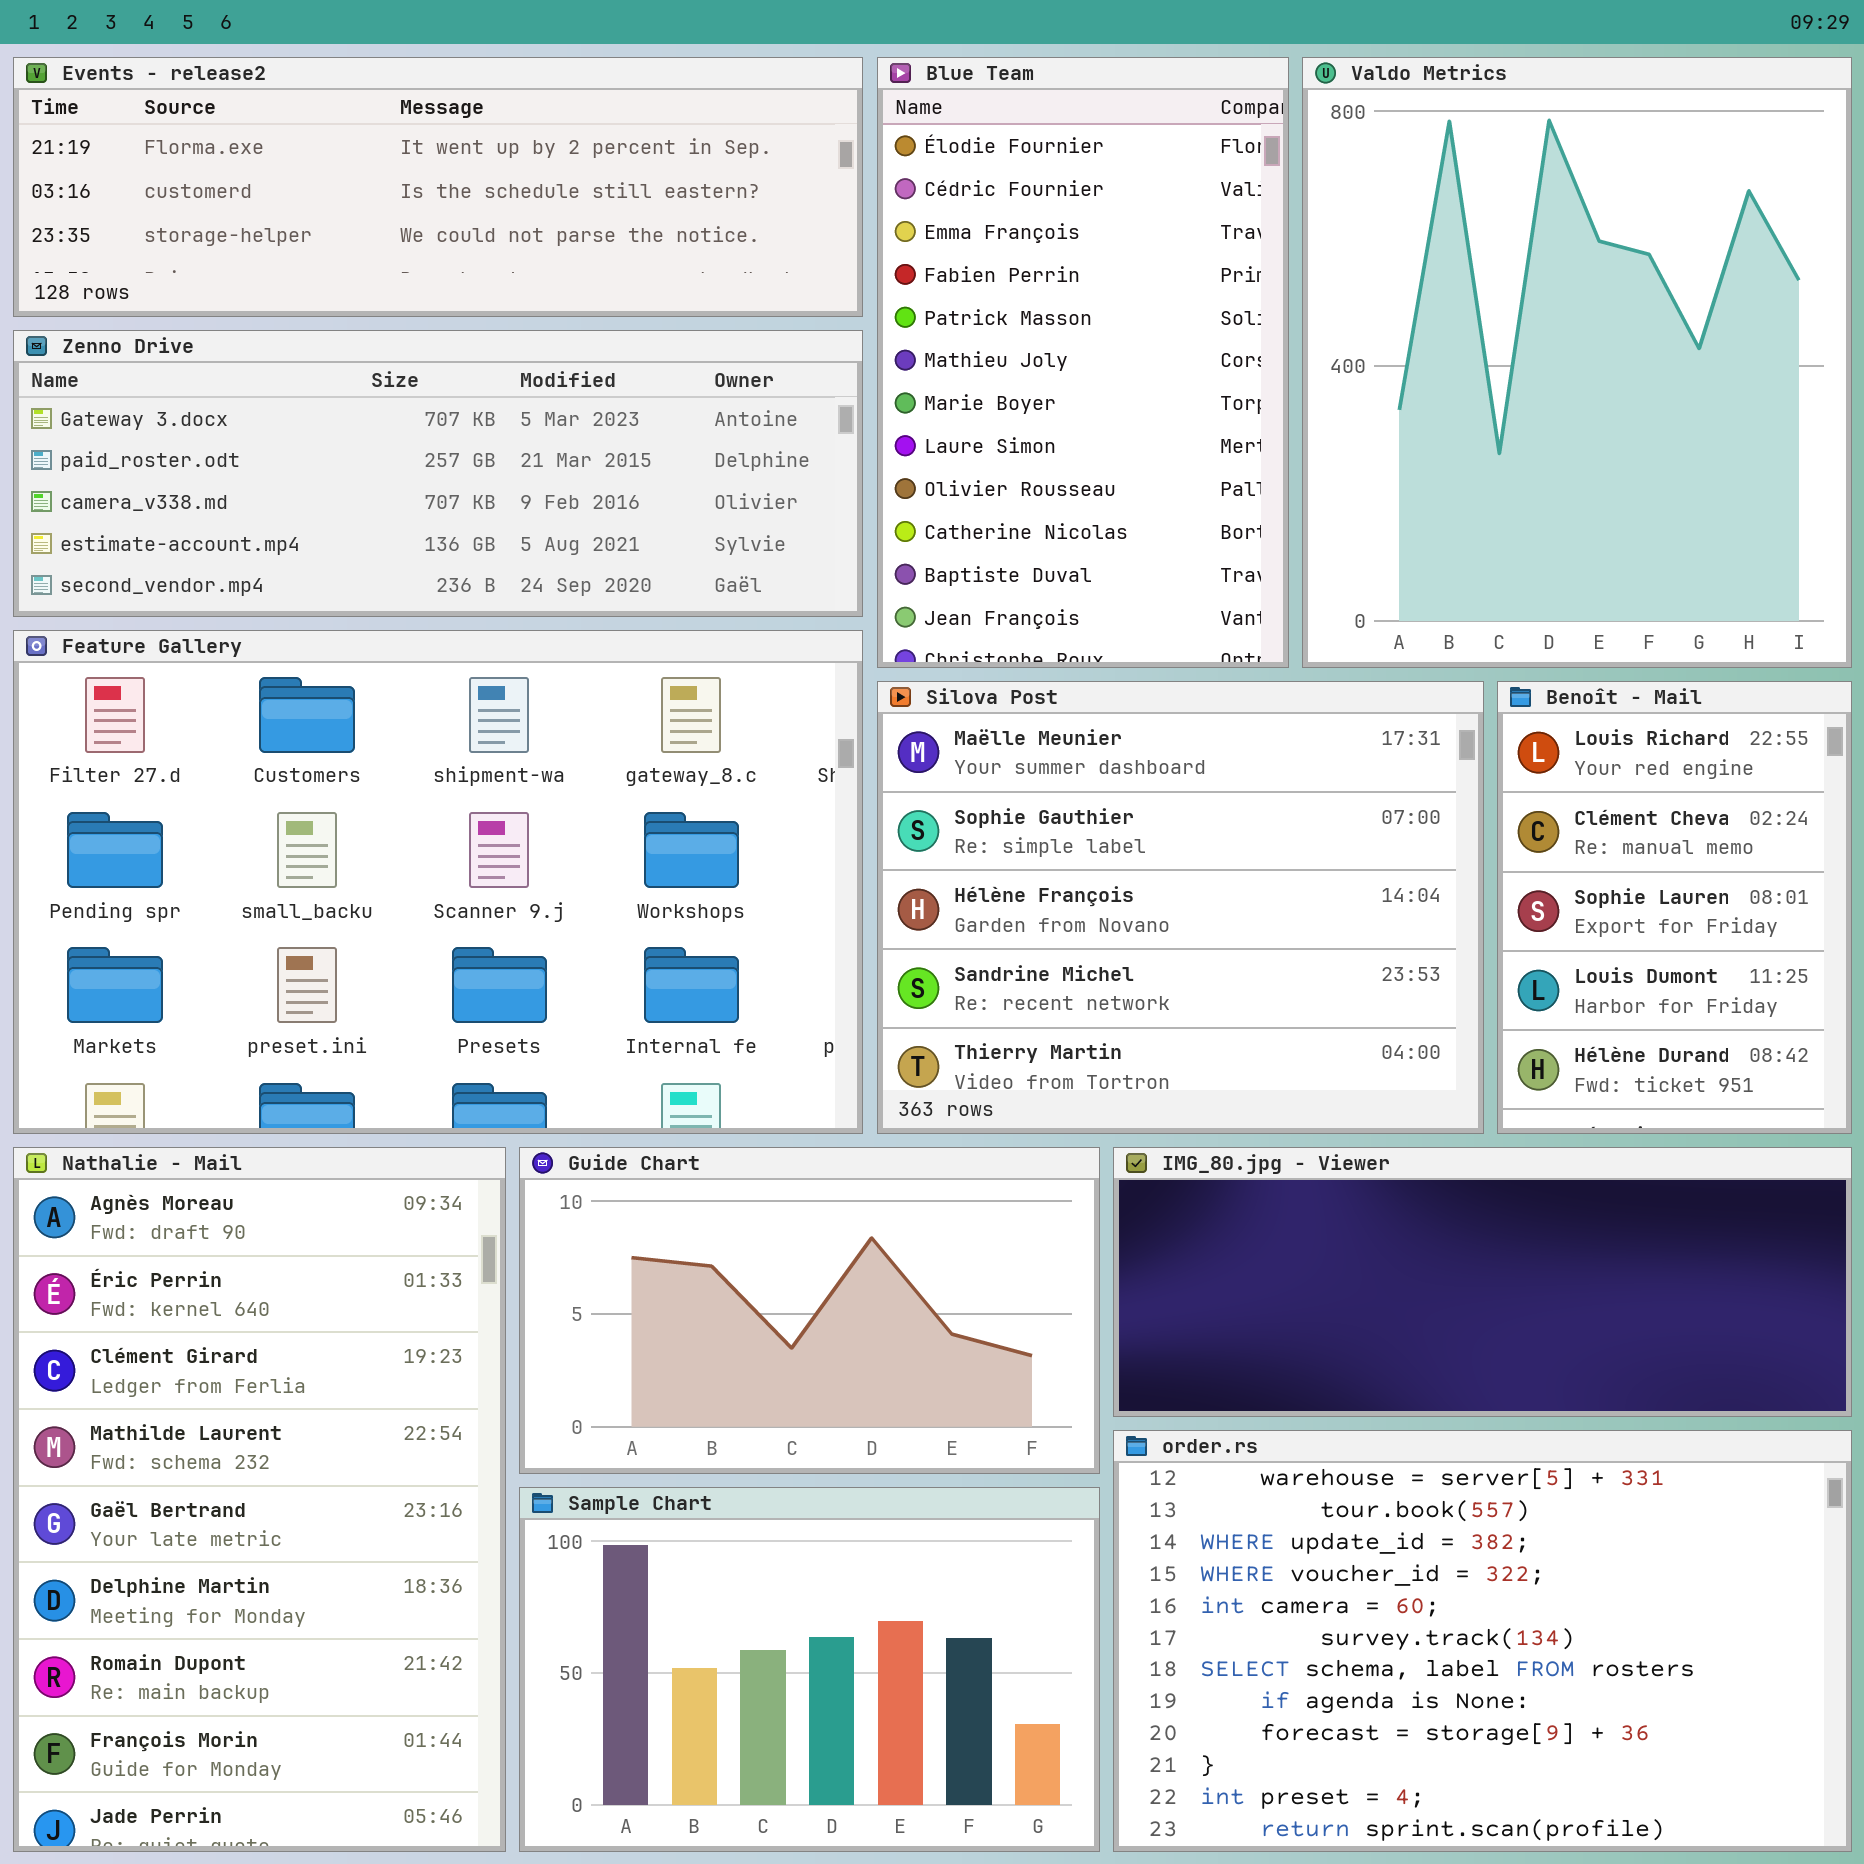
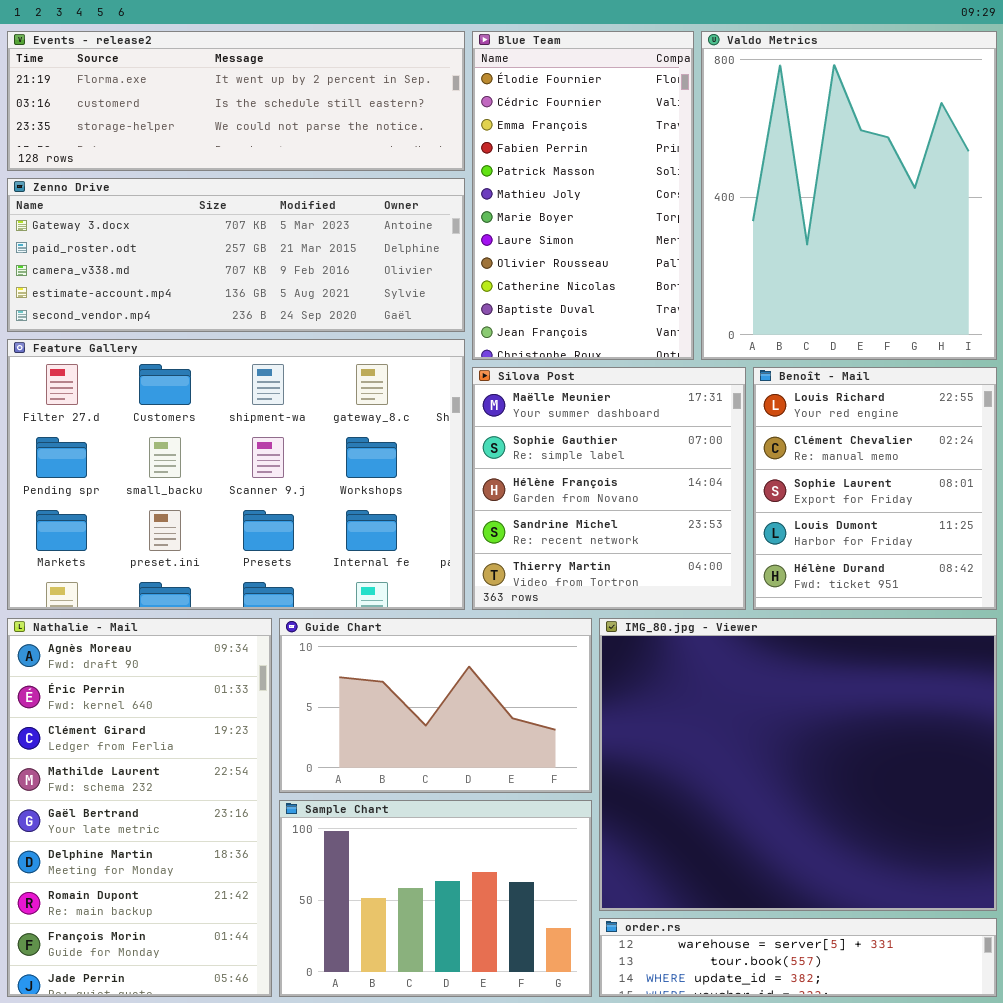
Silova Post: [877,681,1484,1134] -> [472,367,746,610], resized
Benoît - Mail: [1497,681,1852,1134] -> [753,367,997,610], resized
IMG_80.jpg - Viewer: [1113,1147,1852,1417] -> [599,618,997,911], resized
order.rs: [1113,1430,1852,1852] -> [599,918,997,997], resized

